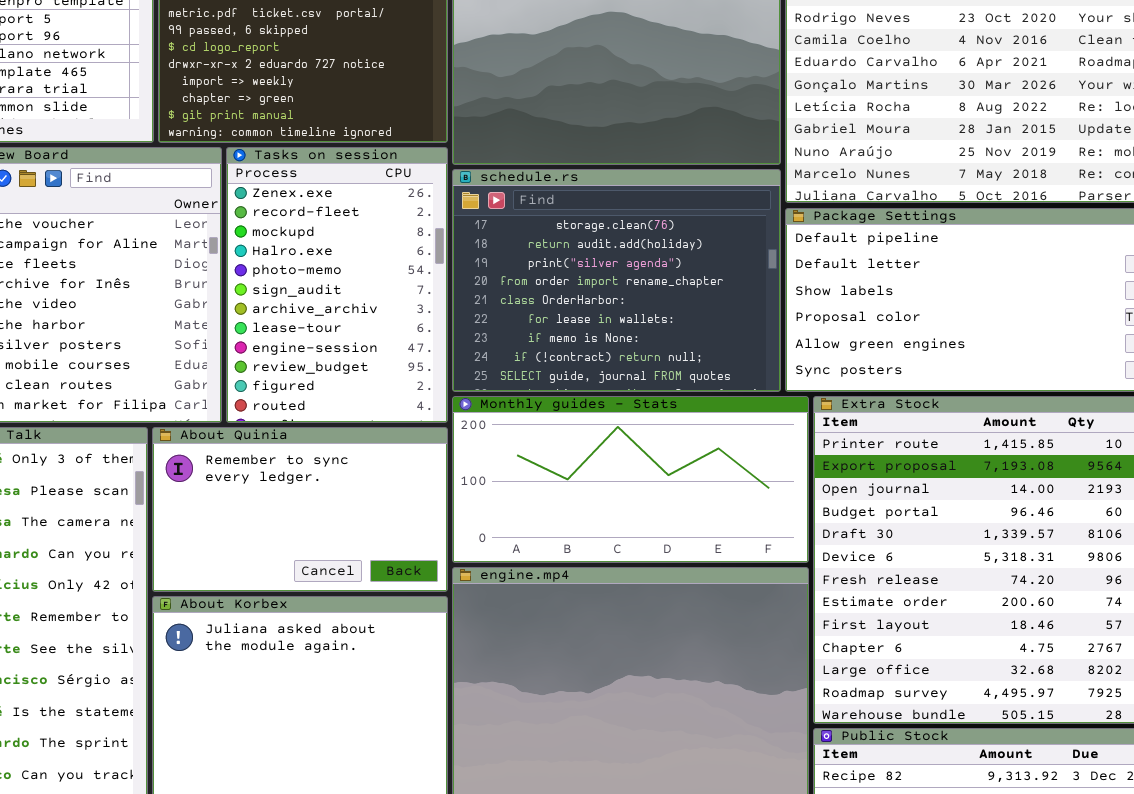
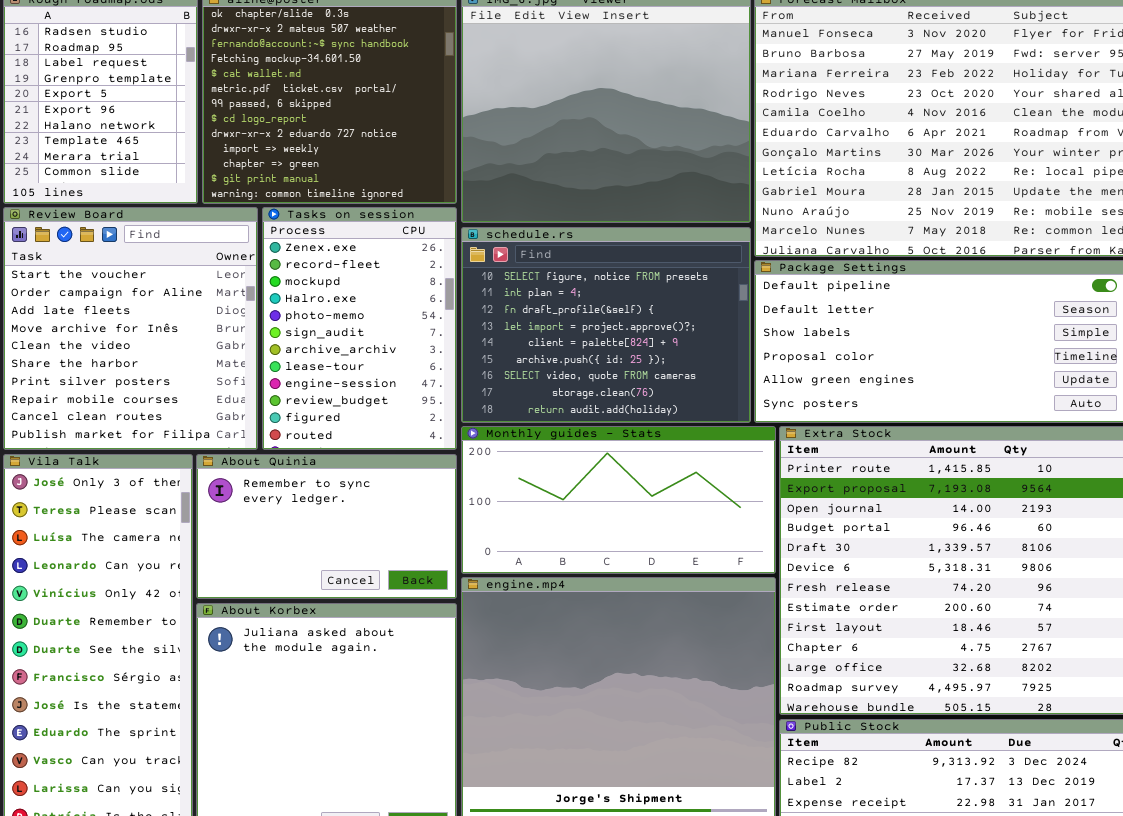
schedule.rs: [452,169,781,392] -> [461,227,751,423], scrolled up 7 rows

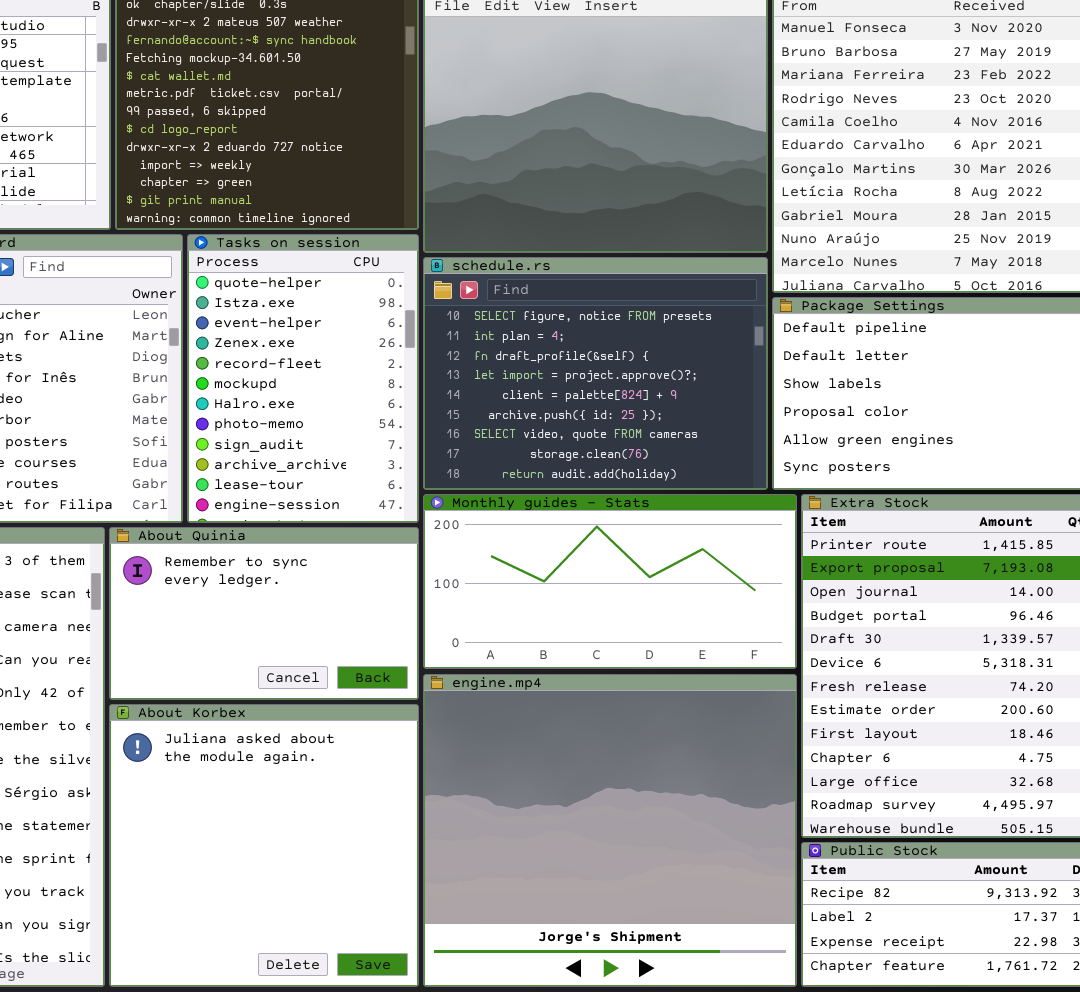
Tasks on session: [262,207,457,450] -> [187,234,419,523], scrolled up 3 rows

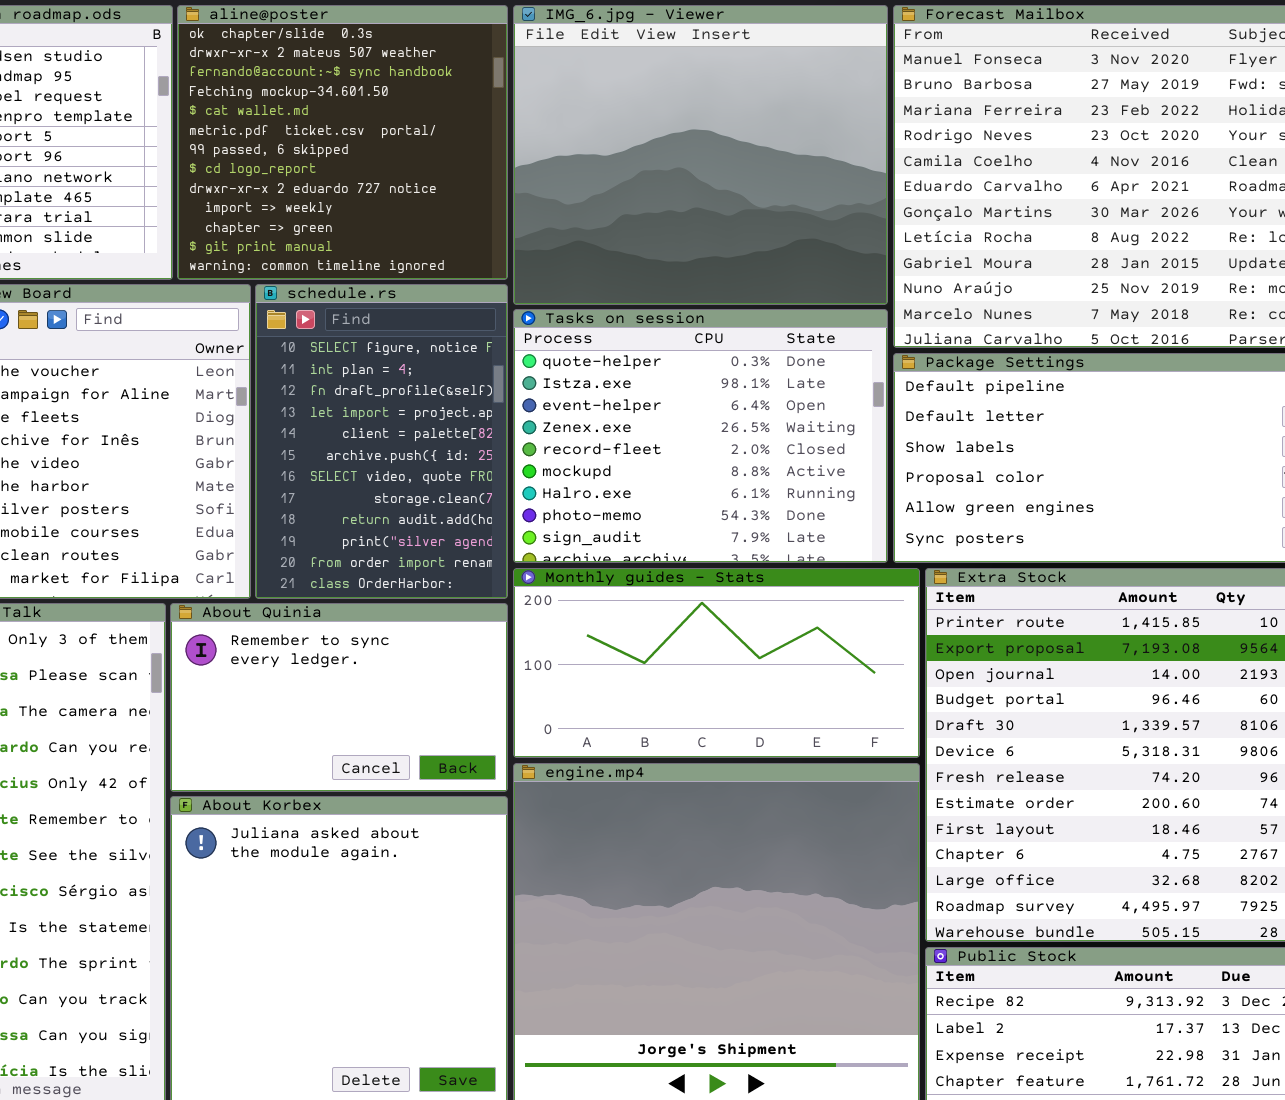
Tasks on session: [187,234,419,523] -> [513,309,888,563], moved, resized
schedule.rs: [423,257,768,490] -> [255,284,508,599], moved, resized

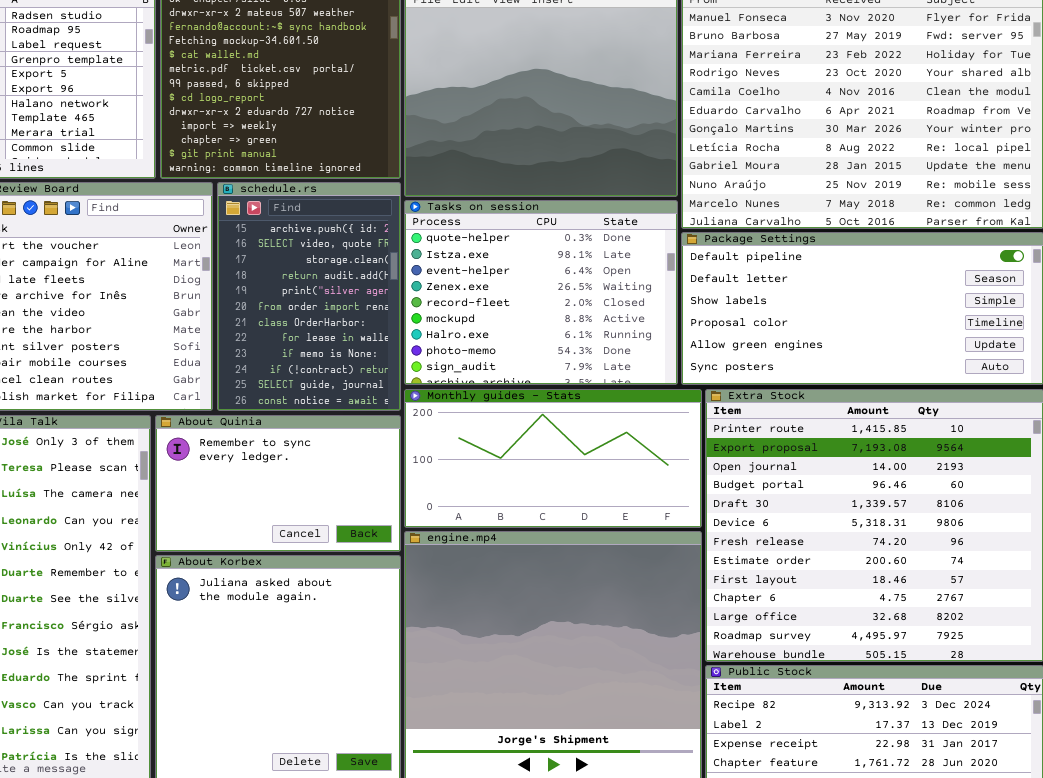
schedule.rs: [255,284,508,599] -> [217,182,401,411], scrolled down 5 rows

